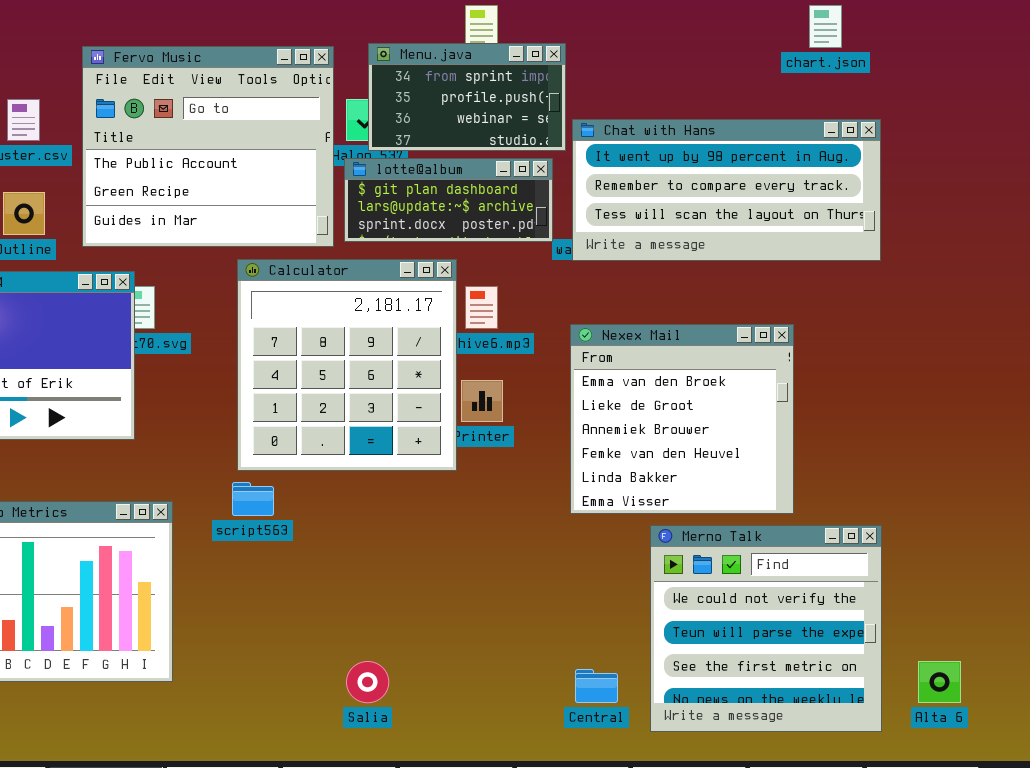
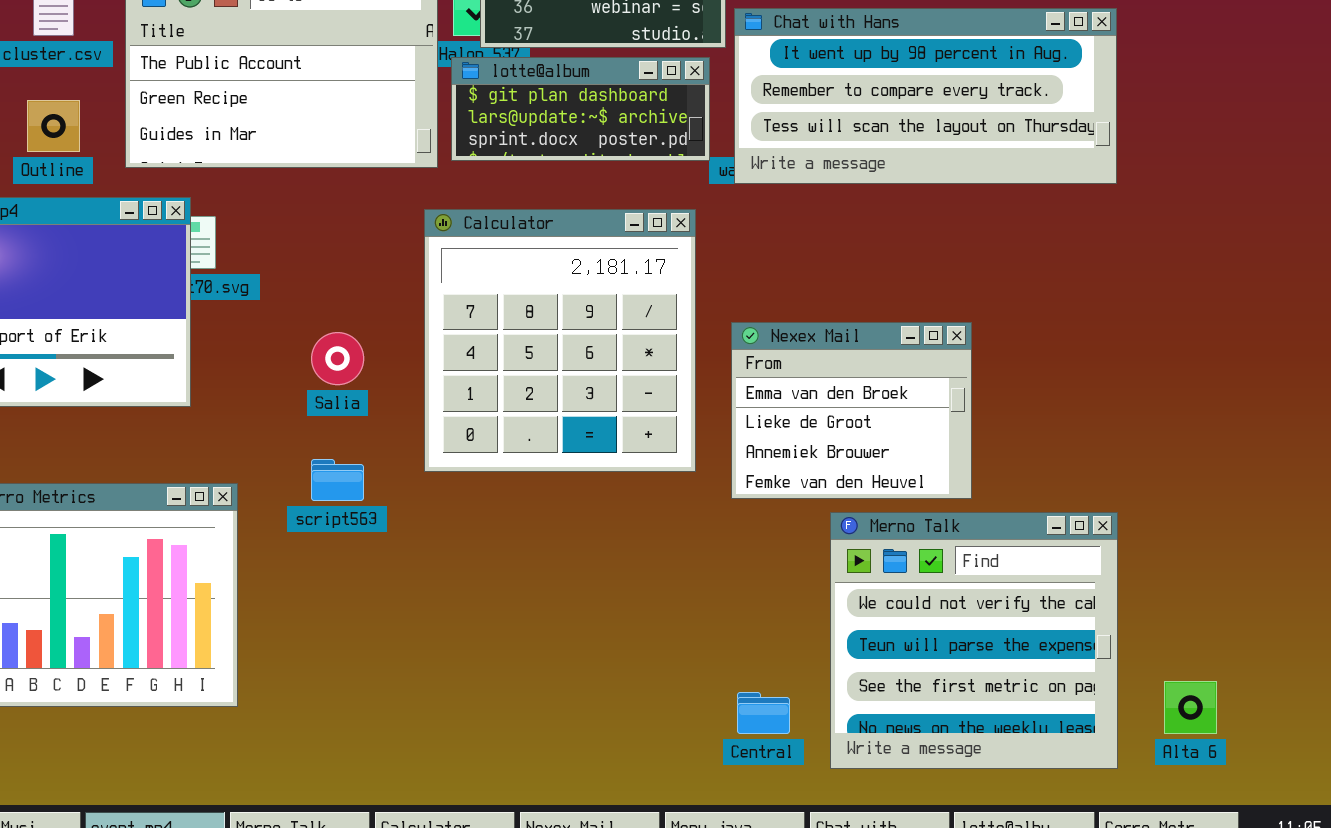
Calculator: [237,259,457,471] -> [424,209,696,472], moved
Nexex Mail: [570,324,794,514] -> [731,322,972,499], resized
Salia: [346,661,389,703] -> [311,332,364,385], moved

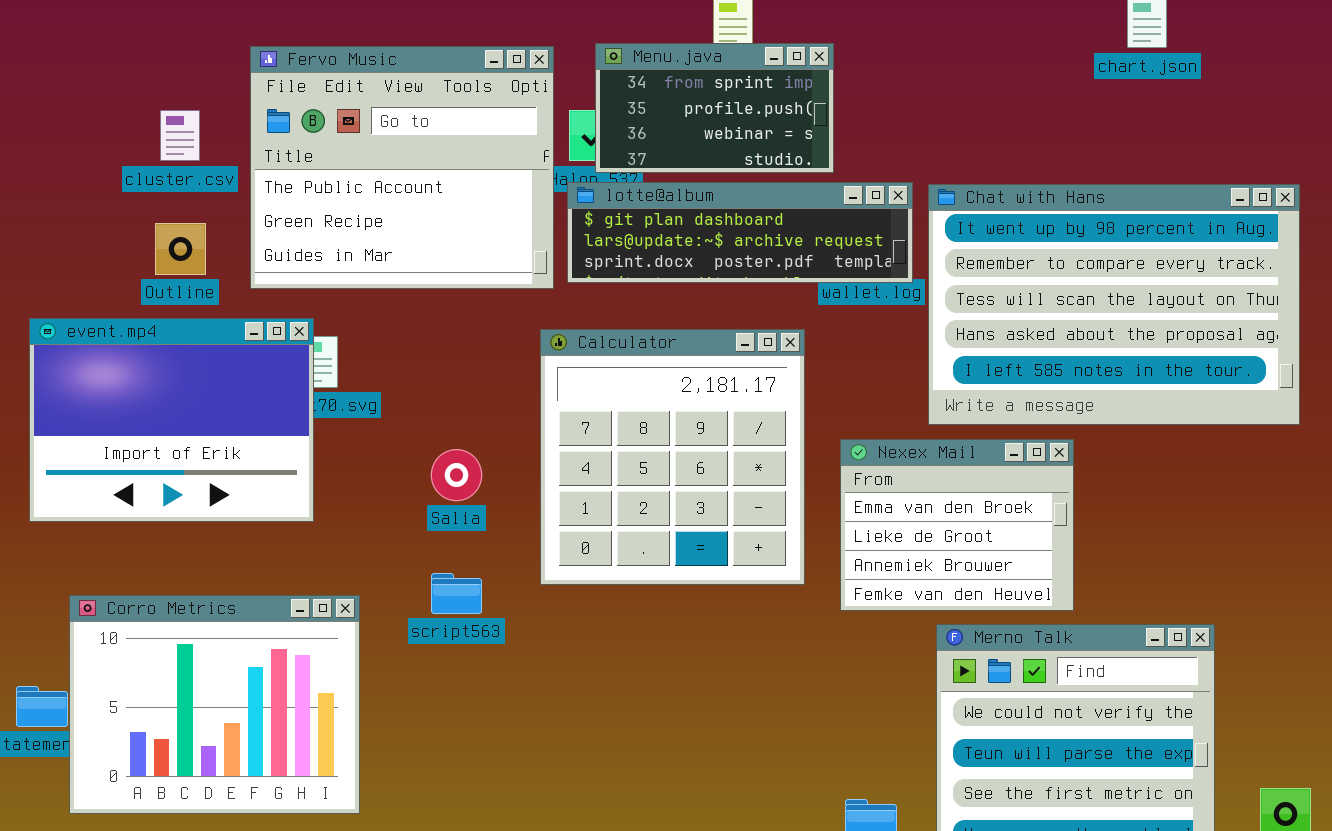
Chat with Hans: [734,8,1117,184] -> [928,184,1300,425], moved, resized
lotte@album: [451,57,710,161] -> [567,182,913,283], resized

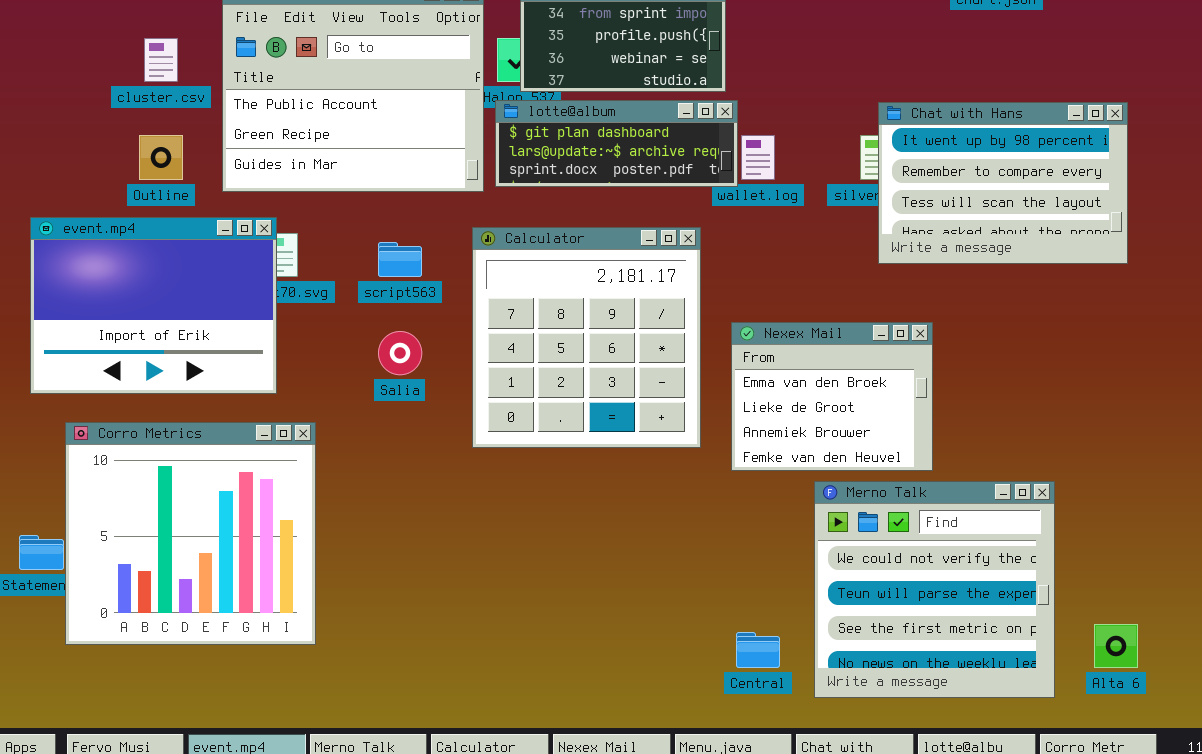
lotte@album: [567,182,913,283] -> [495,100,738,187], resized
Chat with Hans: [928,184,1300,425] -> [878,102,1128,264], resized
script563: [431,573,482,614] -> [378,242,422,277], moved
Corro Metrics: [69,595,360,814] -> [65,422,316,645], resized

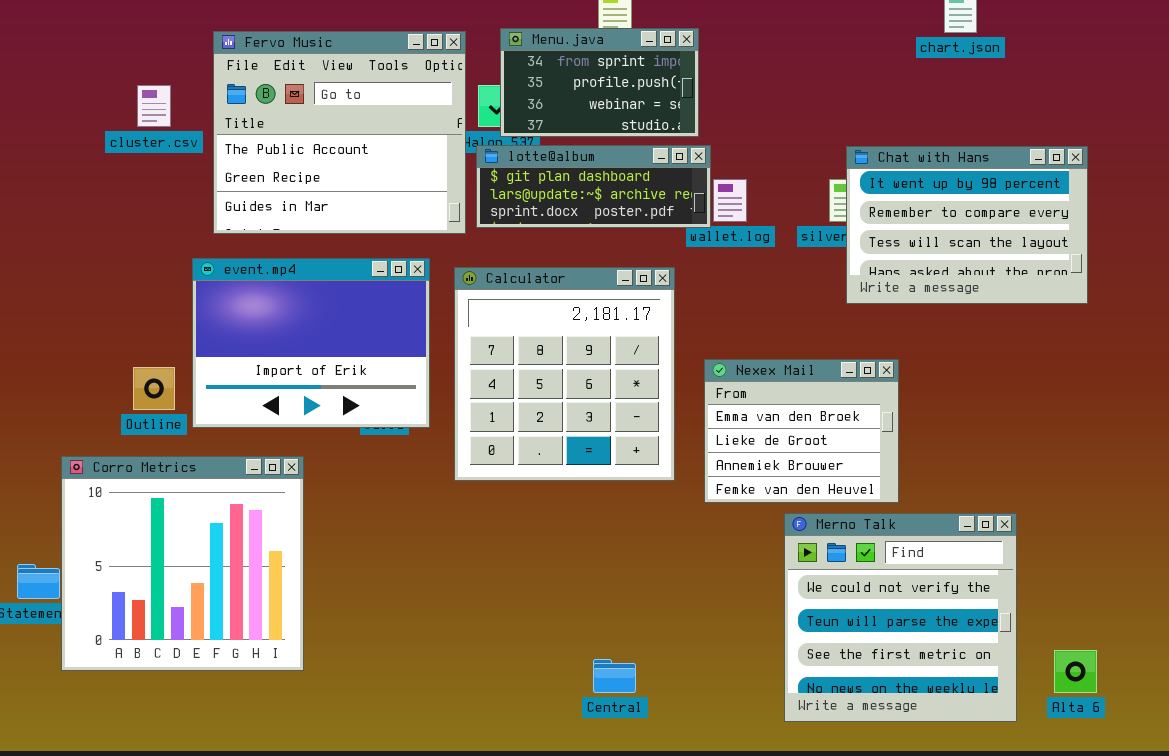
Outline: [139,135,183,180] -> [133,367,175,410], moved
event.mp4: [30,217,277,394] -> [192,258,430,428], moved
Central: [736,632,780,668] -> [593,659,636,693], moved

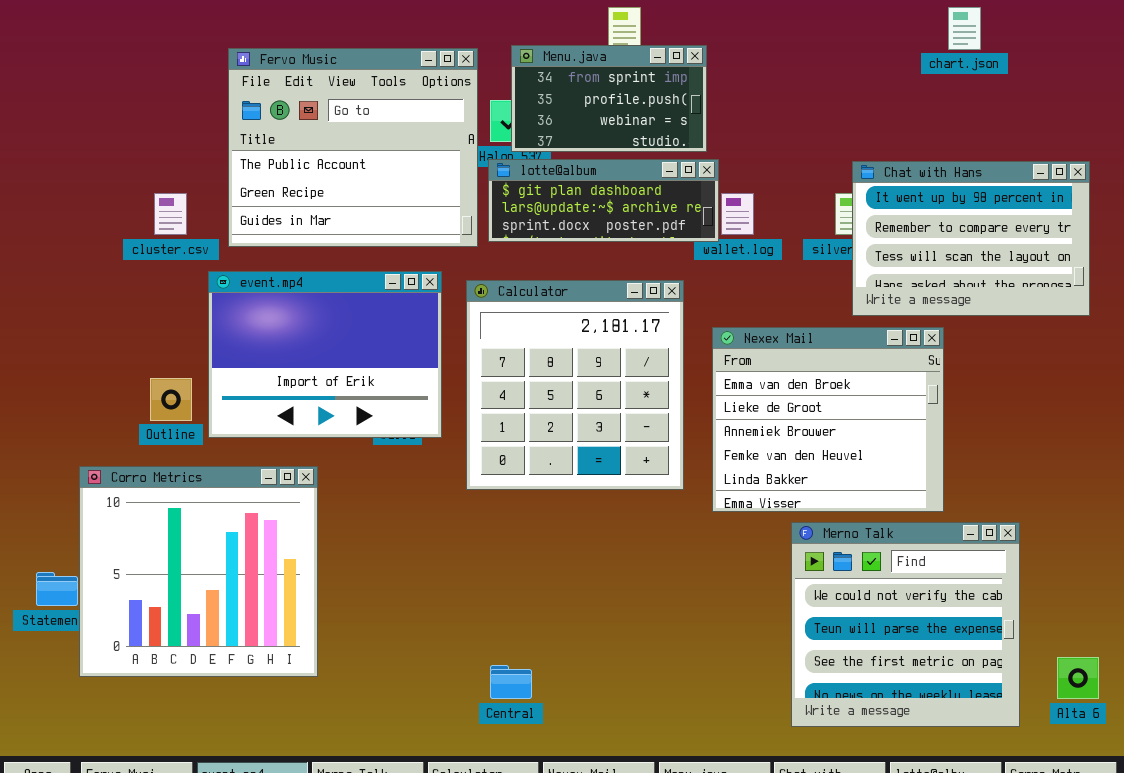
cluster.csv: [137,85,171,127] -> [154,193,187,235], moved
Nexex Mail: [704,359,899,503] -> [712,327,944,512], resized
Central: [593,659,636,693] -> [490,665,532,699], moved

